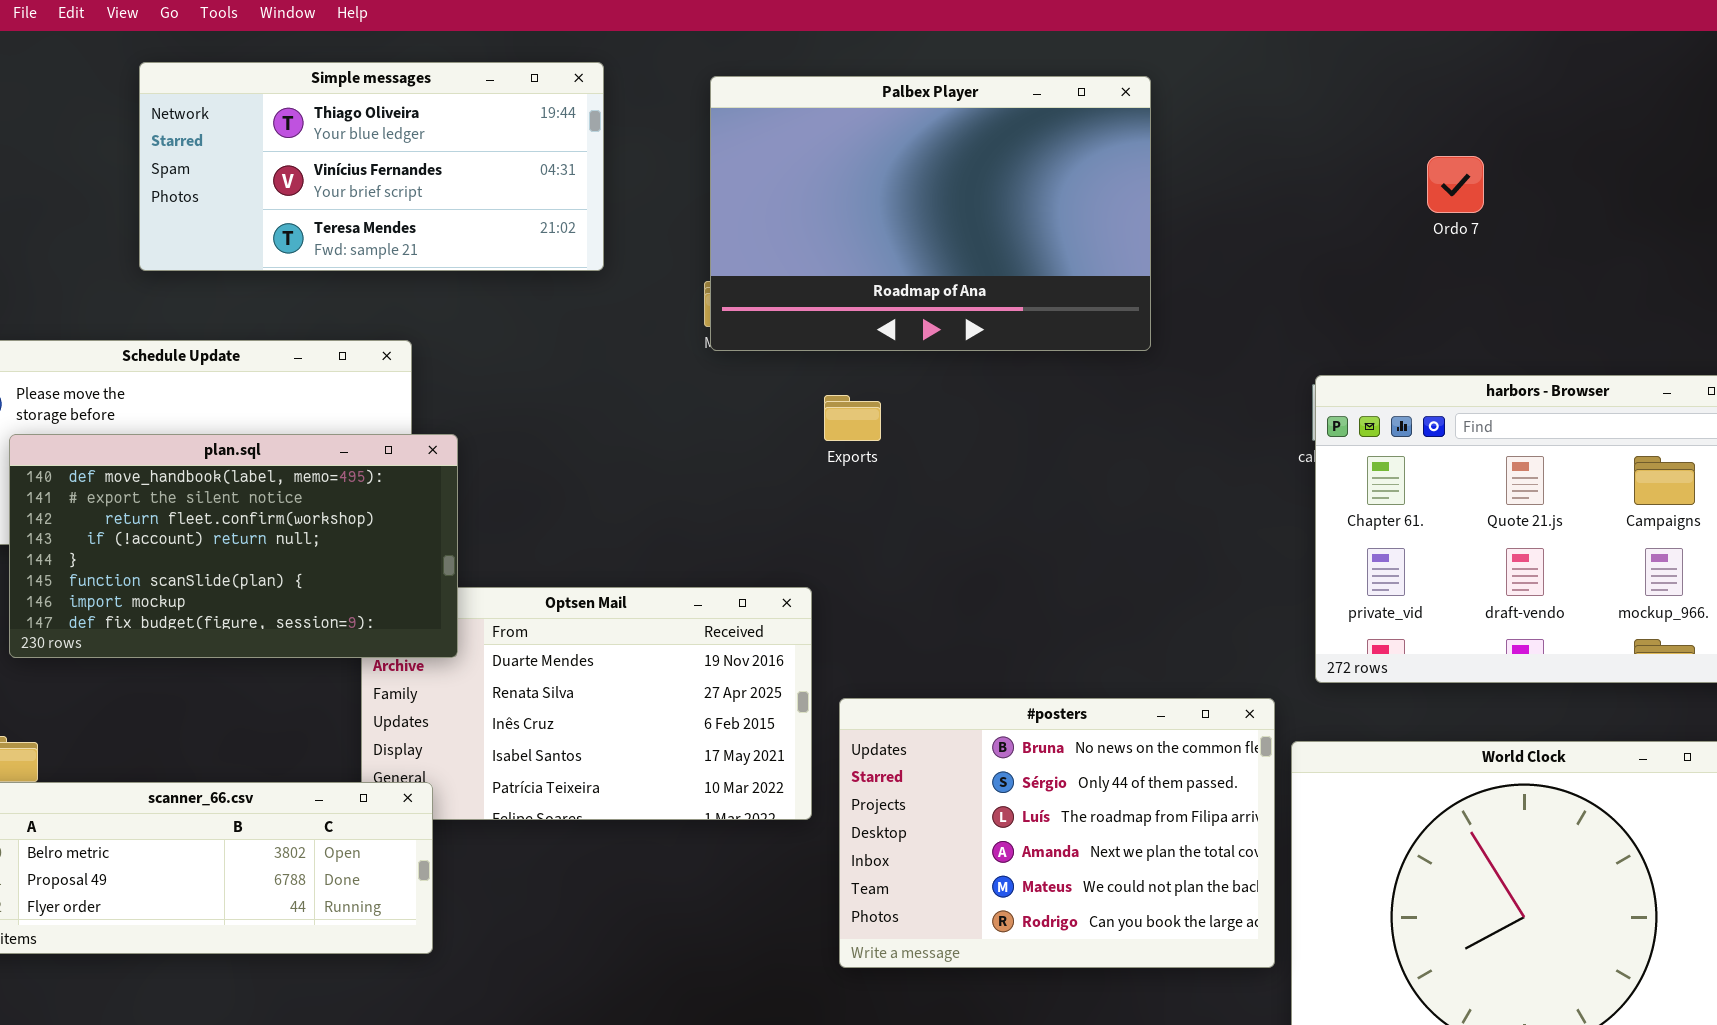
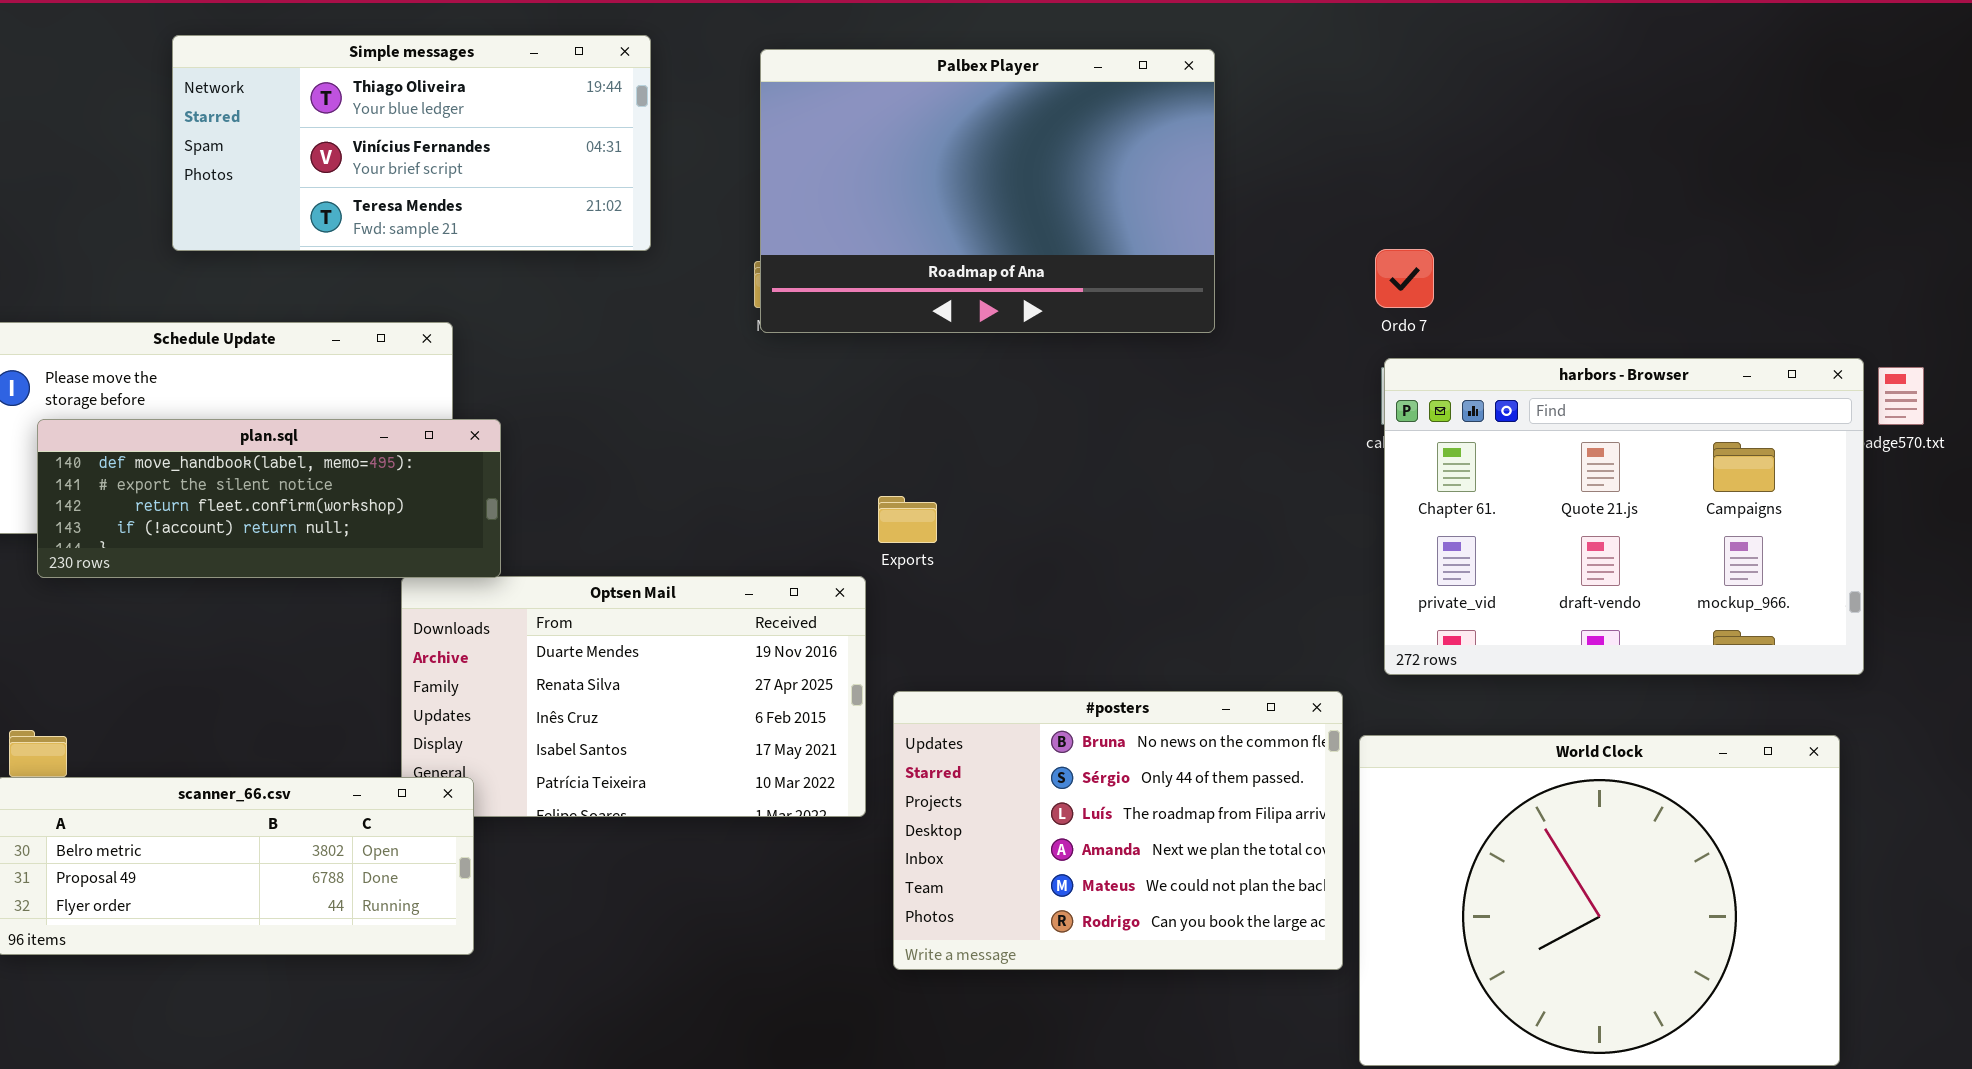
Ordo 7: [1427,156,1484,213] -> [1375,249,1434,308], moved
Exports: [824,395,881,441] -> [878,496,937,543], moved
plan.sql: [9,434,458,658] -> [37,419,501,578], resized

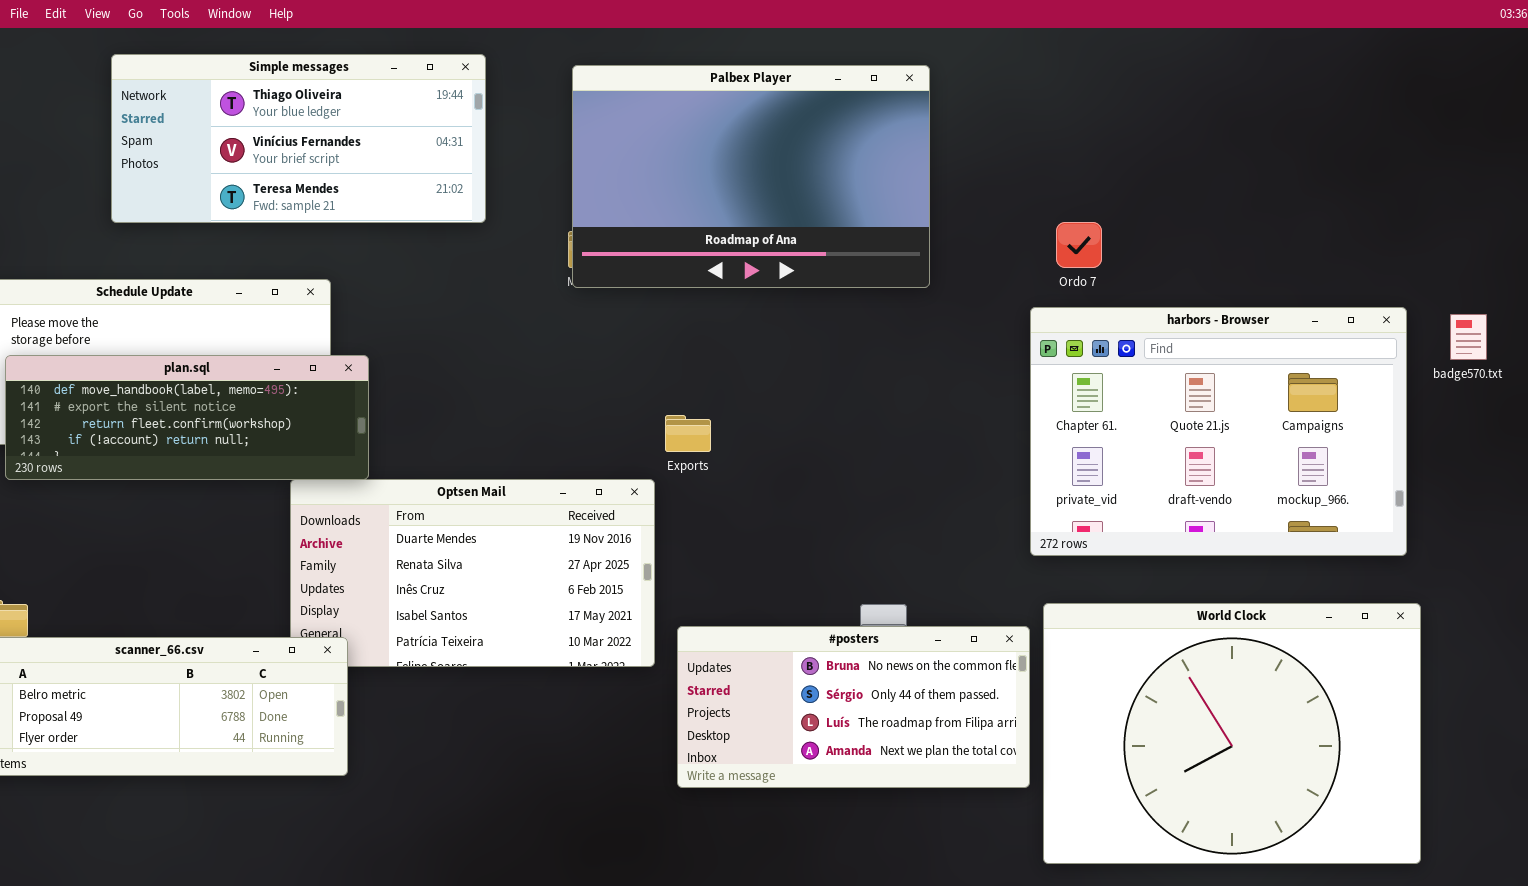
harbors - Browser: [1384,358,1864,675] -> [1030,307,1407,556], moved
#posters: [893,691,1343,970] -> [677,626,1030,788], resized

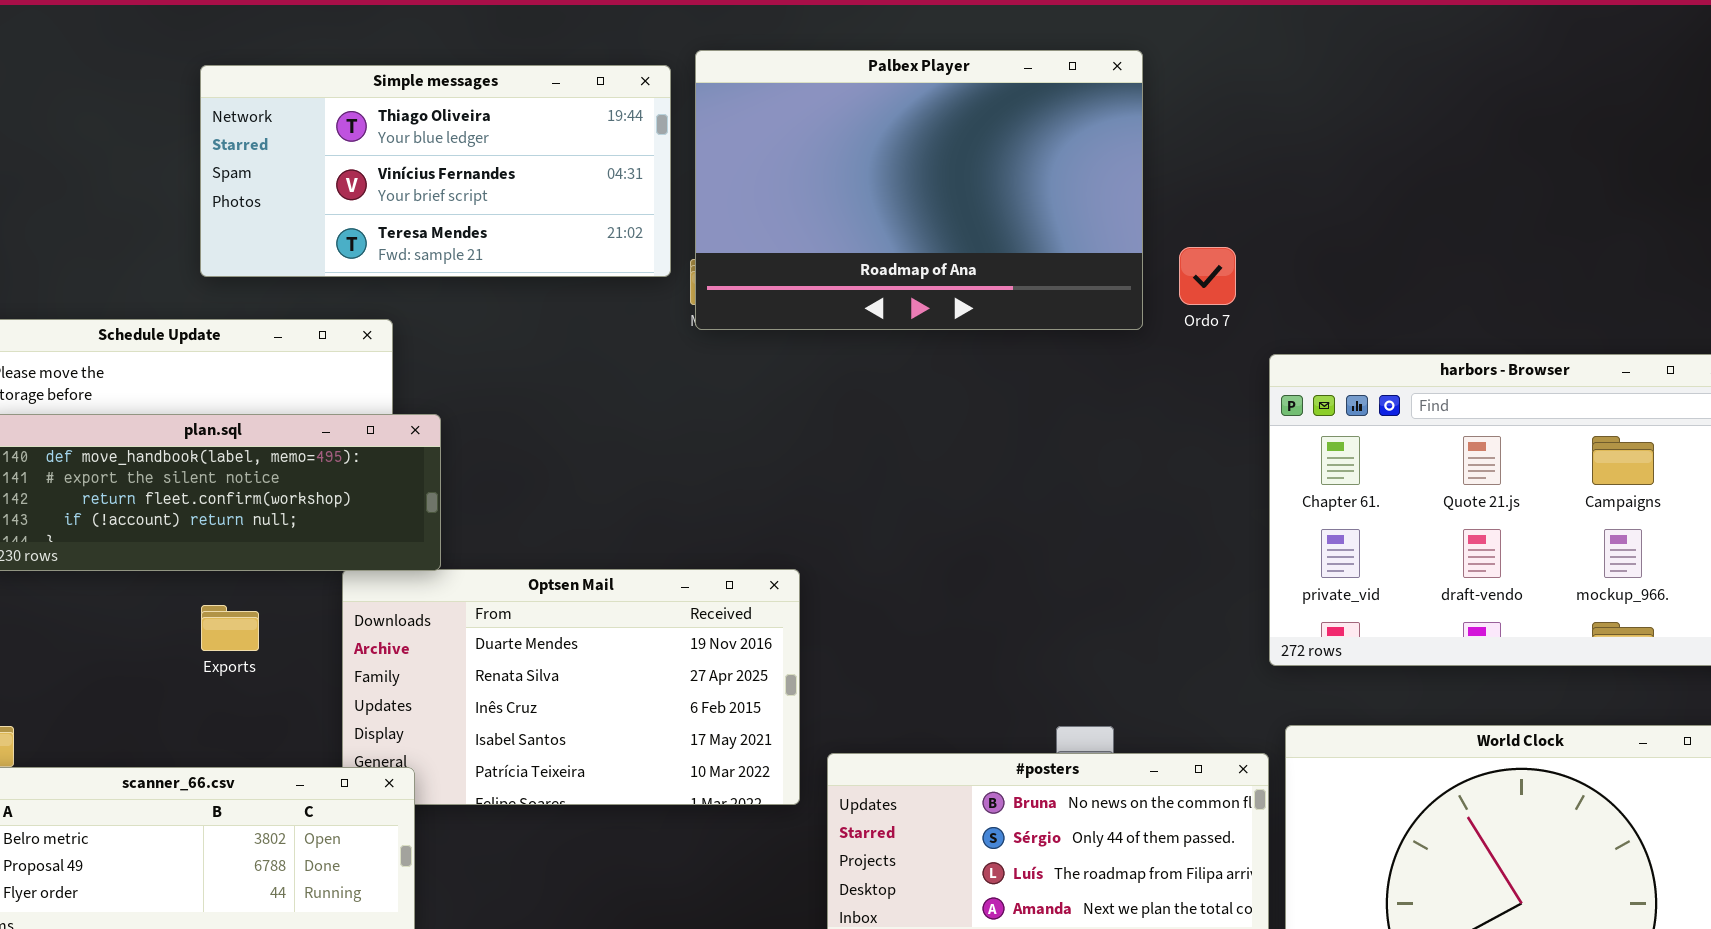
Simple messages: [111,54,486,223] -> [200,65,671,277], moved
Ordo 7: [1056,222,1102,268] -> [1179,247,1236,305], moved
Exports: [665,415,711,452] -> [201,605,259,651], moved

